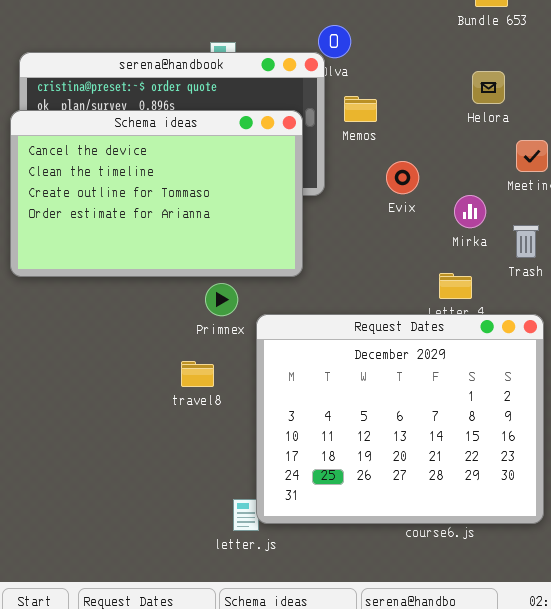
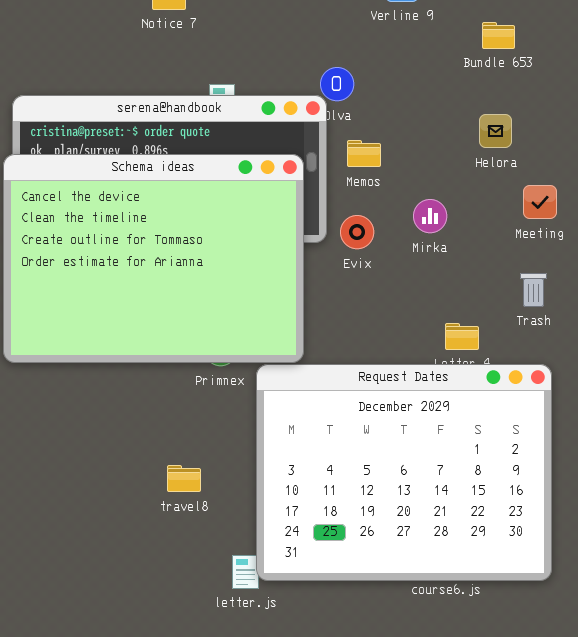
Schema ideas: [10,110,303,277] -> [3,154,304,363], resized
Evix: [386,161,419,194] -> [340,215,374,249], moved
Mirka: [454,195,486,228] -> [413,199,447,233], moved
travel8: [181,361,214,387] -> [167,465,201,492], moved

